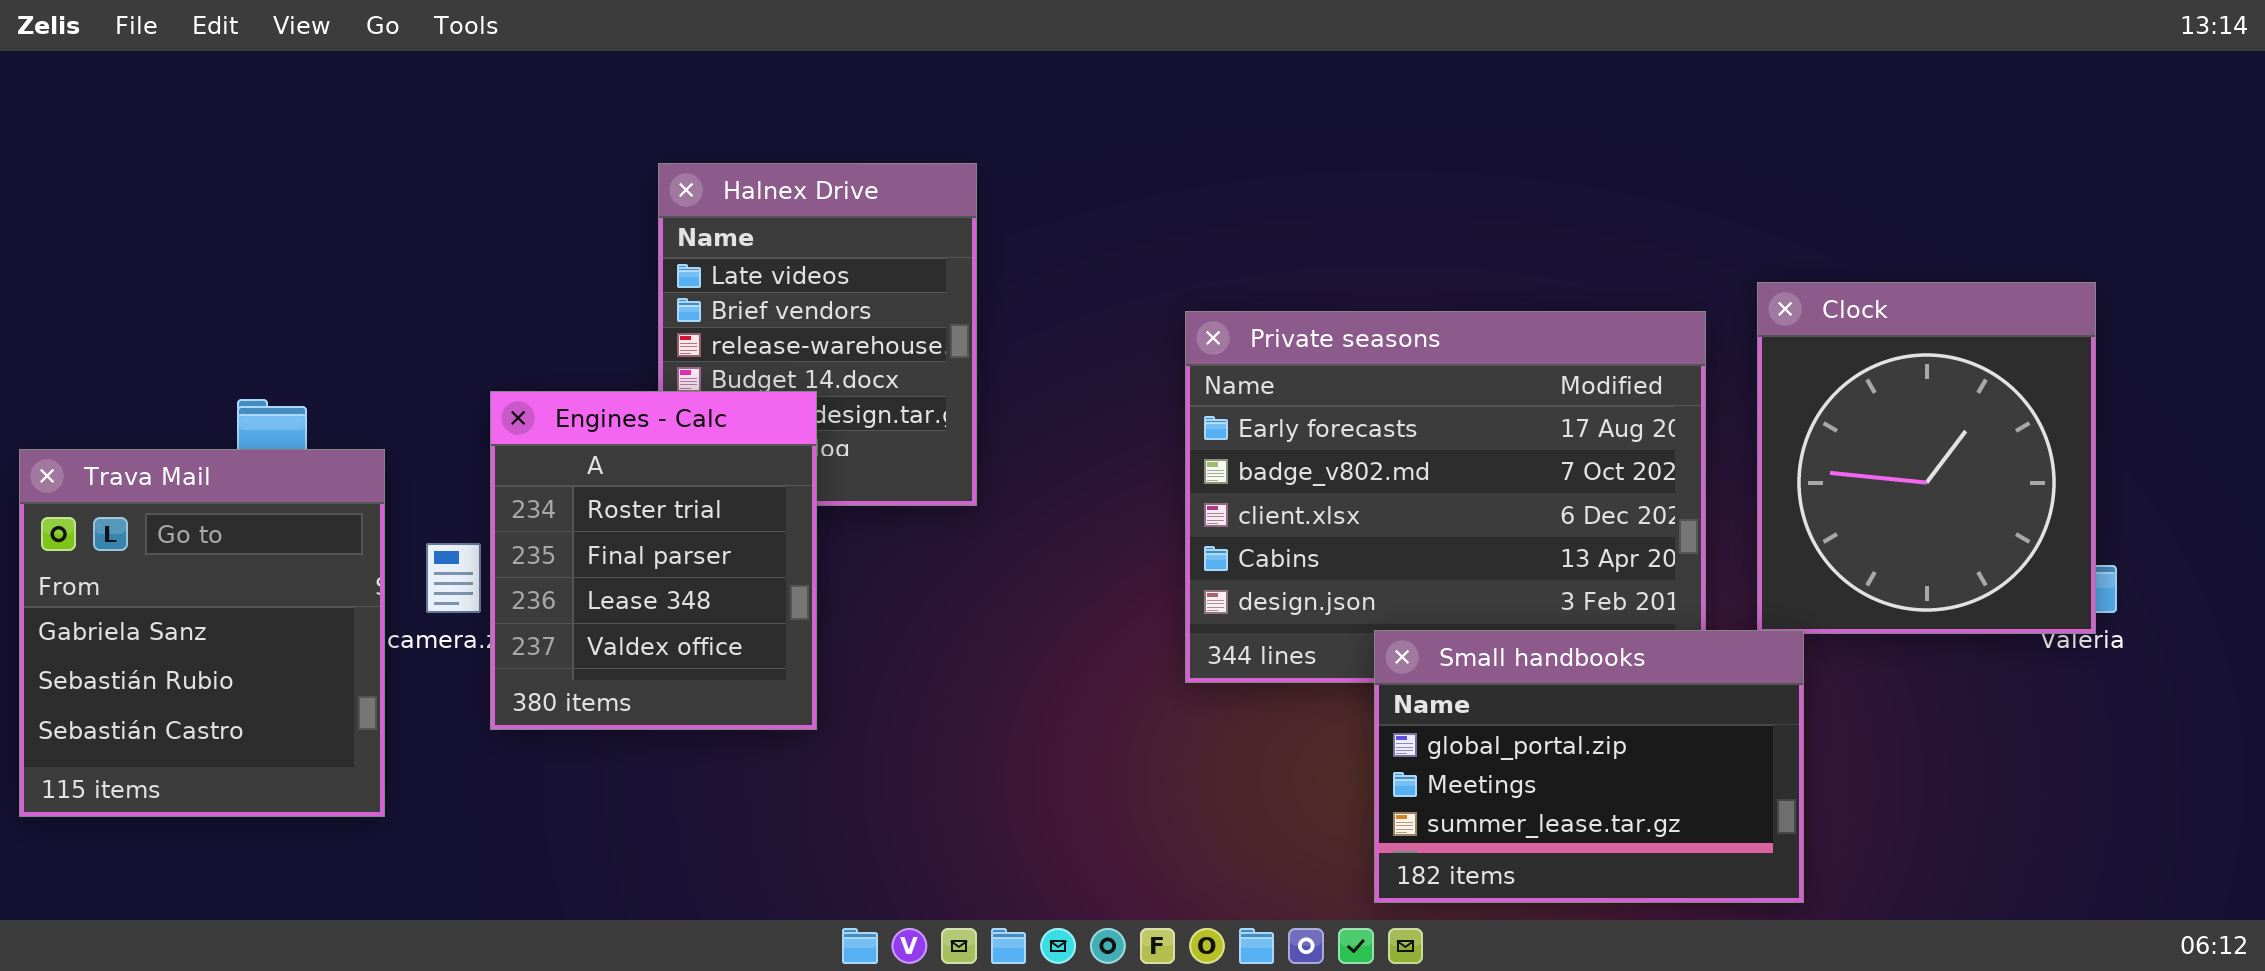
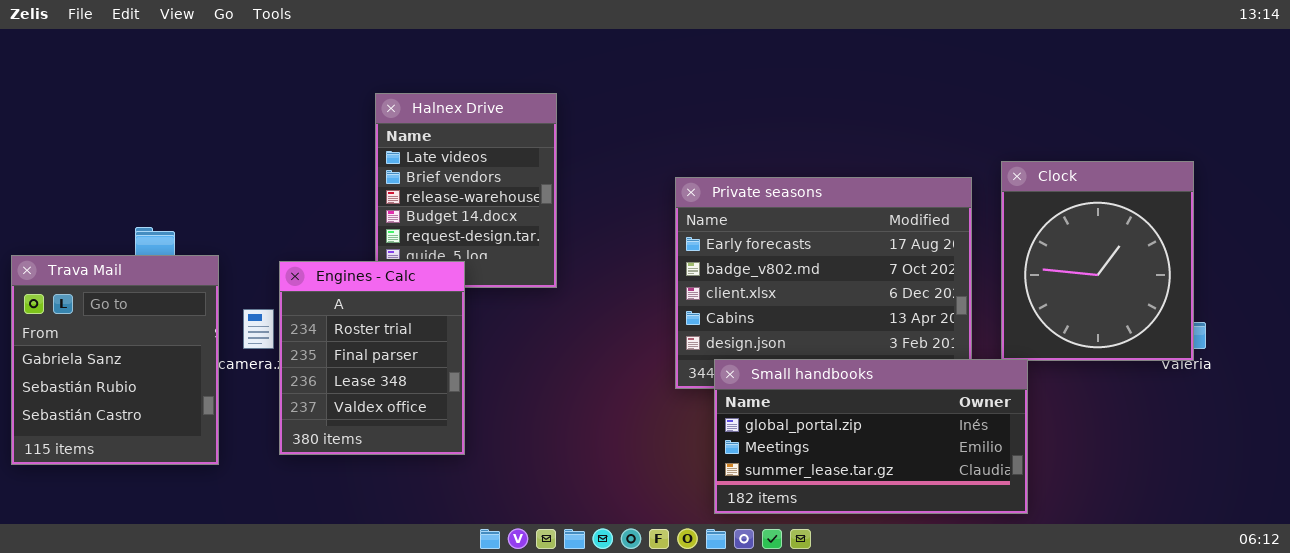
Engines - Calc: [490,391,817,730] -> [279,261,465,455], moved
Small handbooks: [1374,630,1804,903] -> [714,359,1028,514], resized

